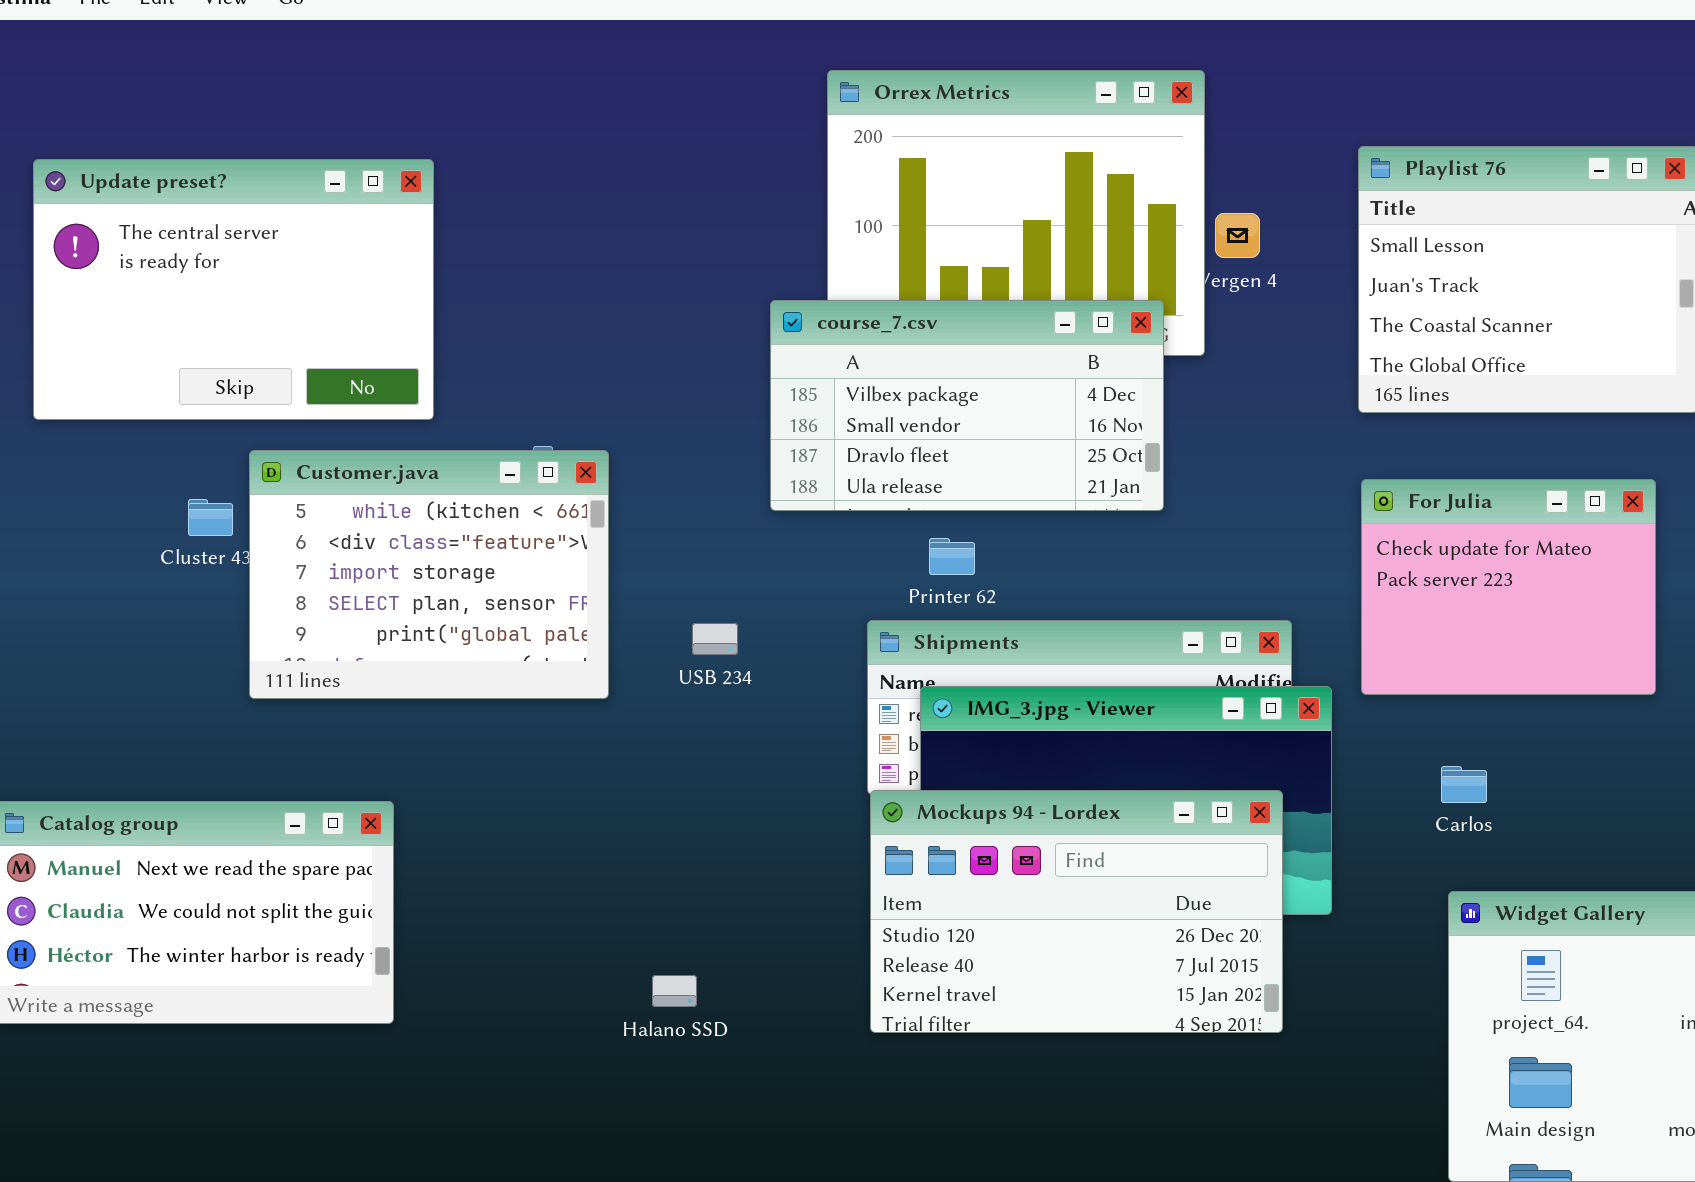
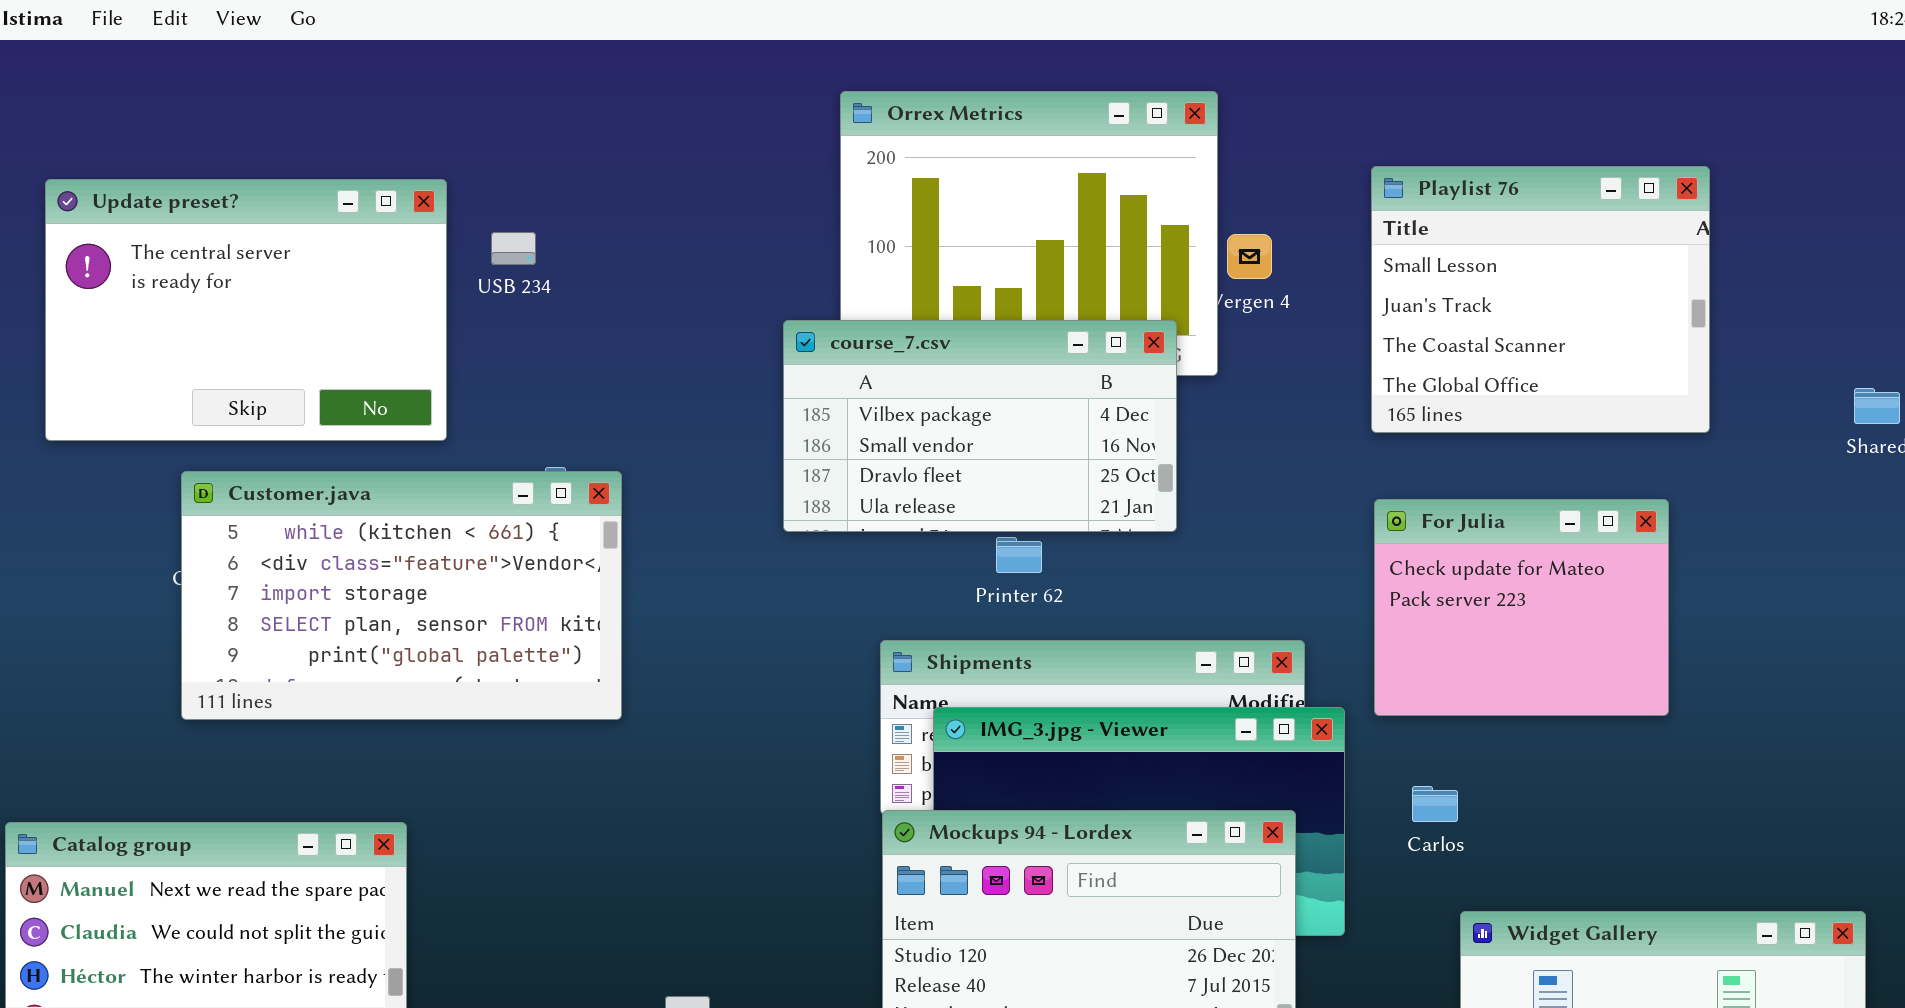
Customer.java: [249,450,609,699] -> [181,471,622,720], resized
Printer 62: [929,538,975,575] -> [996,537,1042,573], moved
USB 234: [692,623,738,655] -> [491,232,536,265], moved
Carlos: [1441,766,1487,803] -> [1412,786,1458,822], moved

